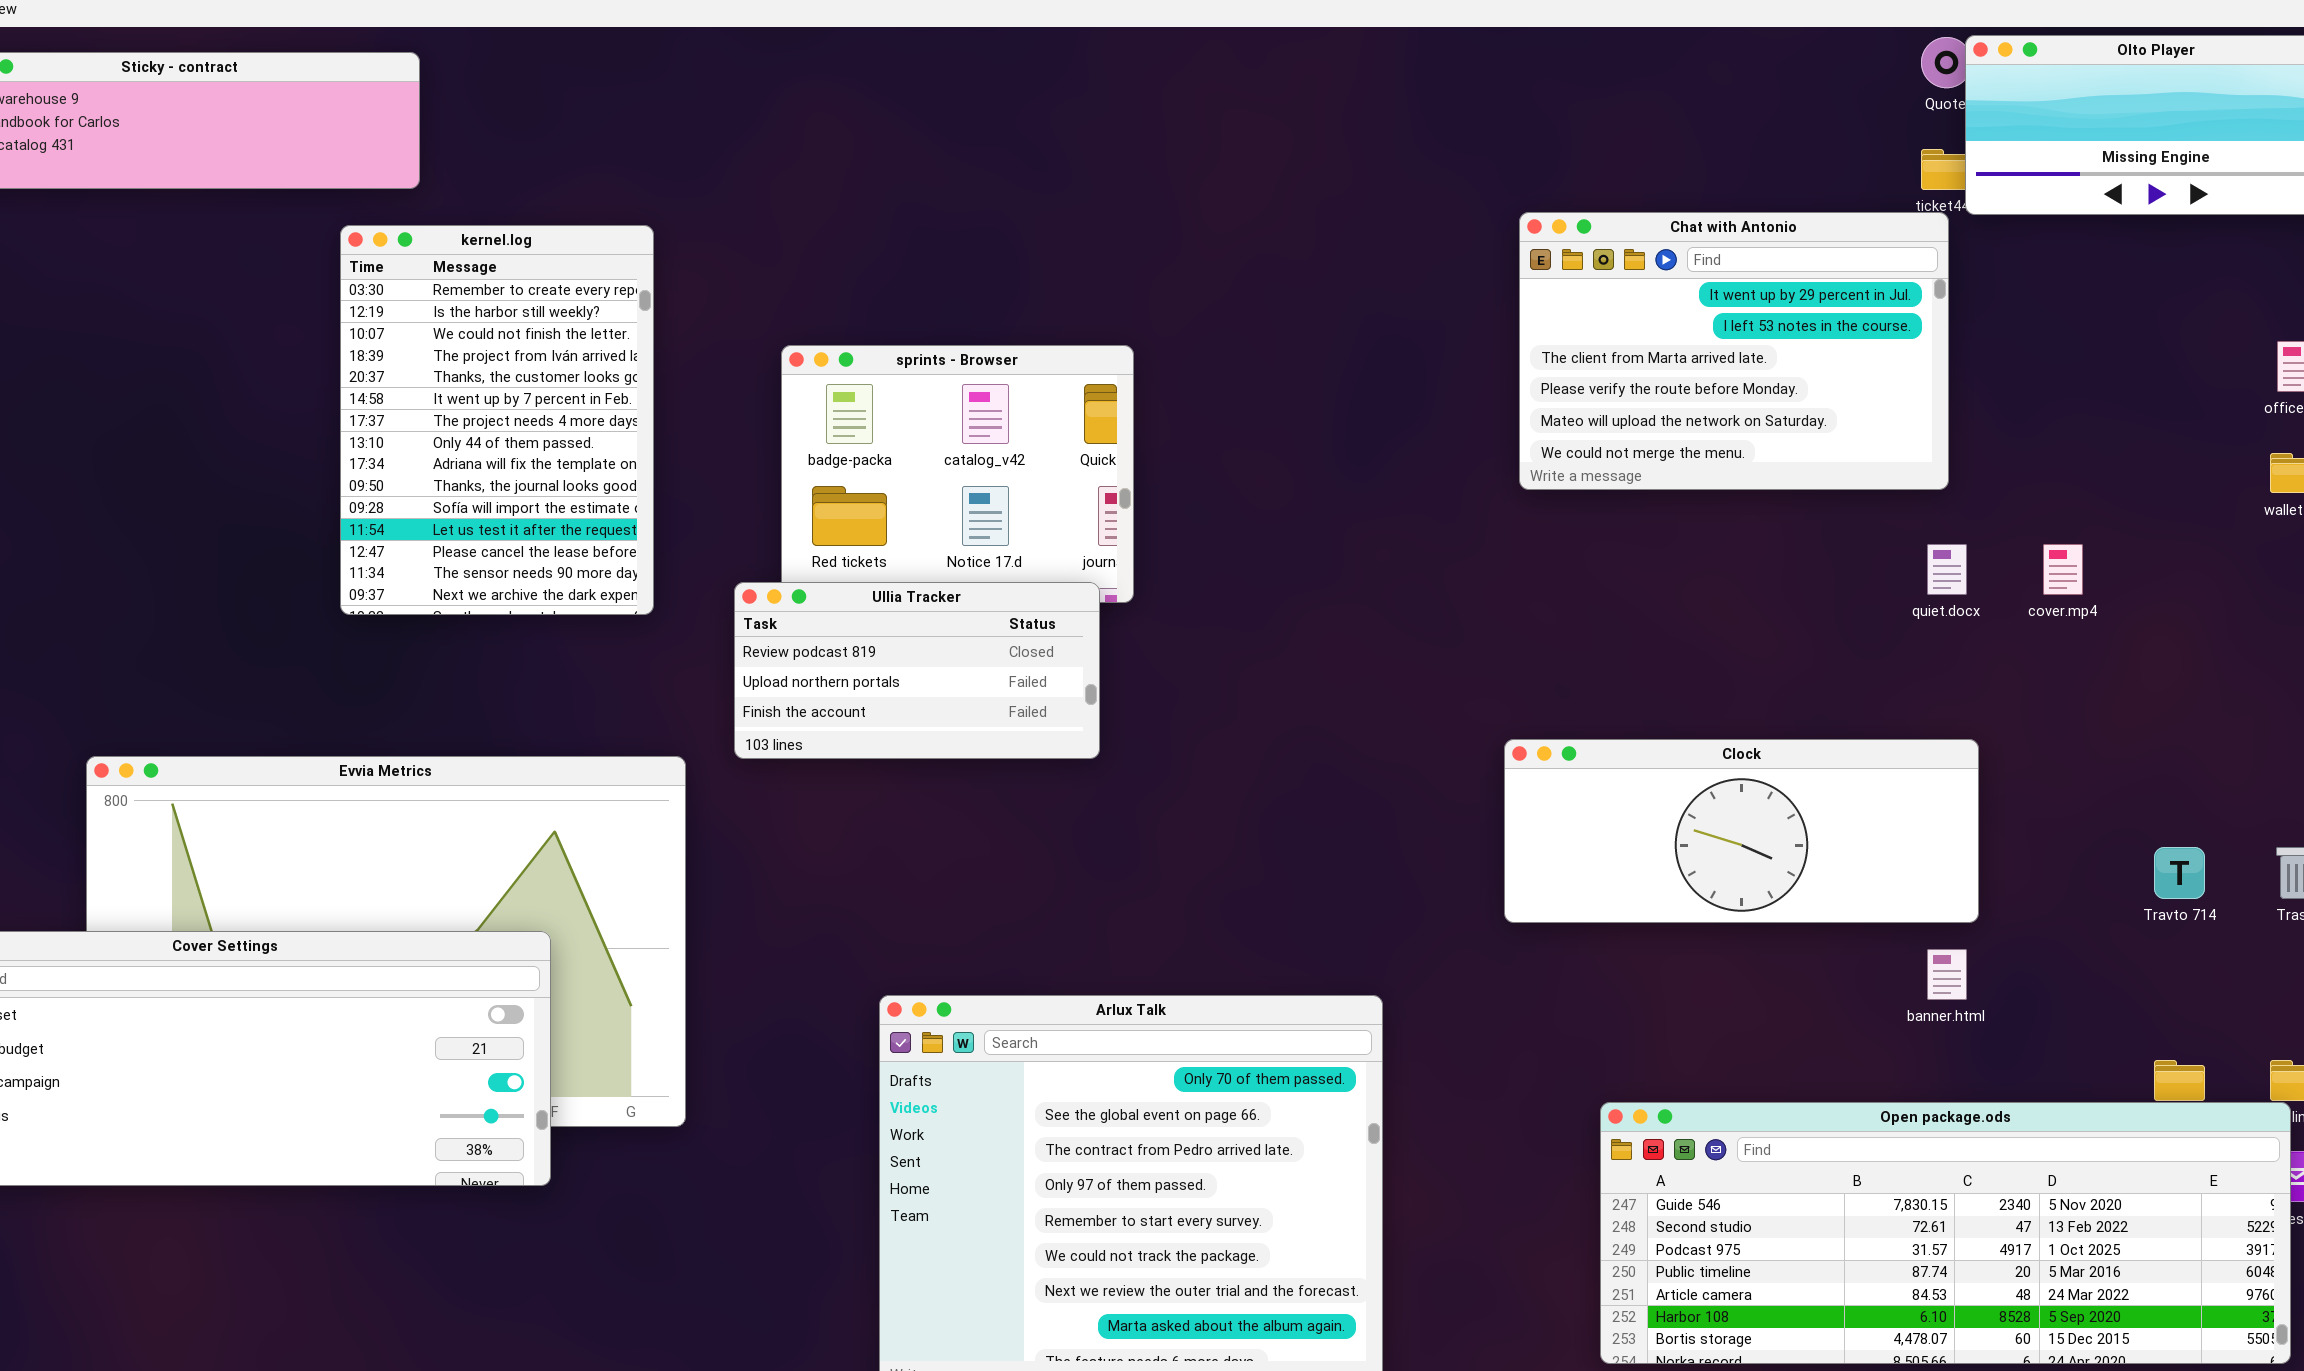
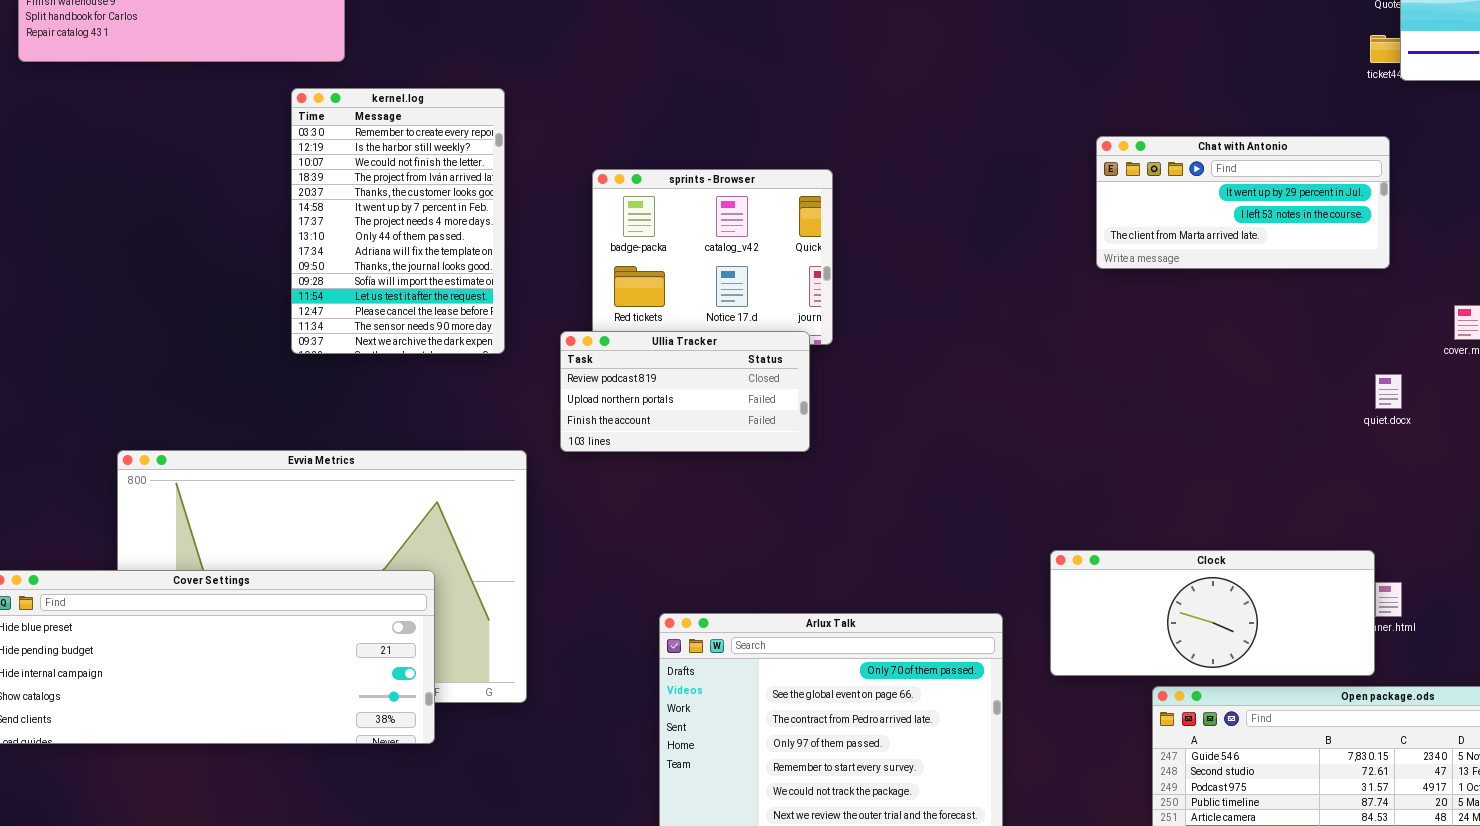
Chat with Antonio: [1519,212,1949,490] -> [1096,136,1390,269], resized
quiet.docx: [1927,544,1967,595] -> [1375,374,1402,409], moved
Clock: [1504,739,1979,923] -> [1050,550,1375,676], moved

